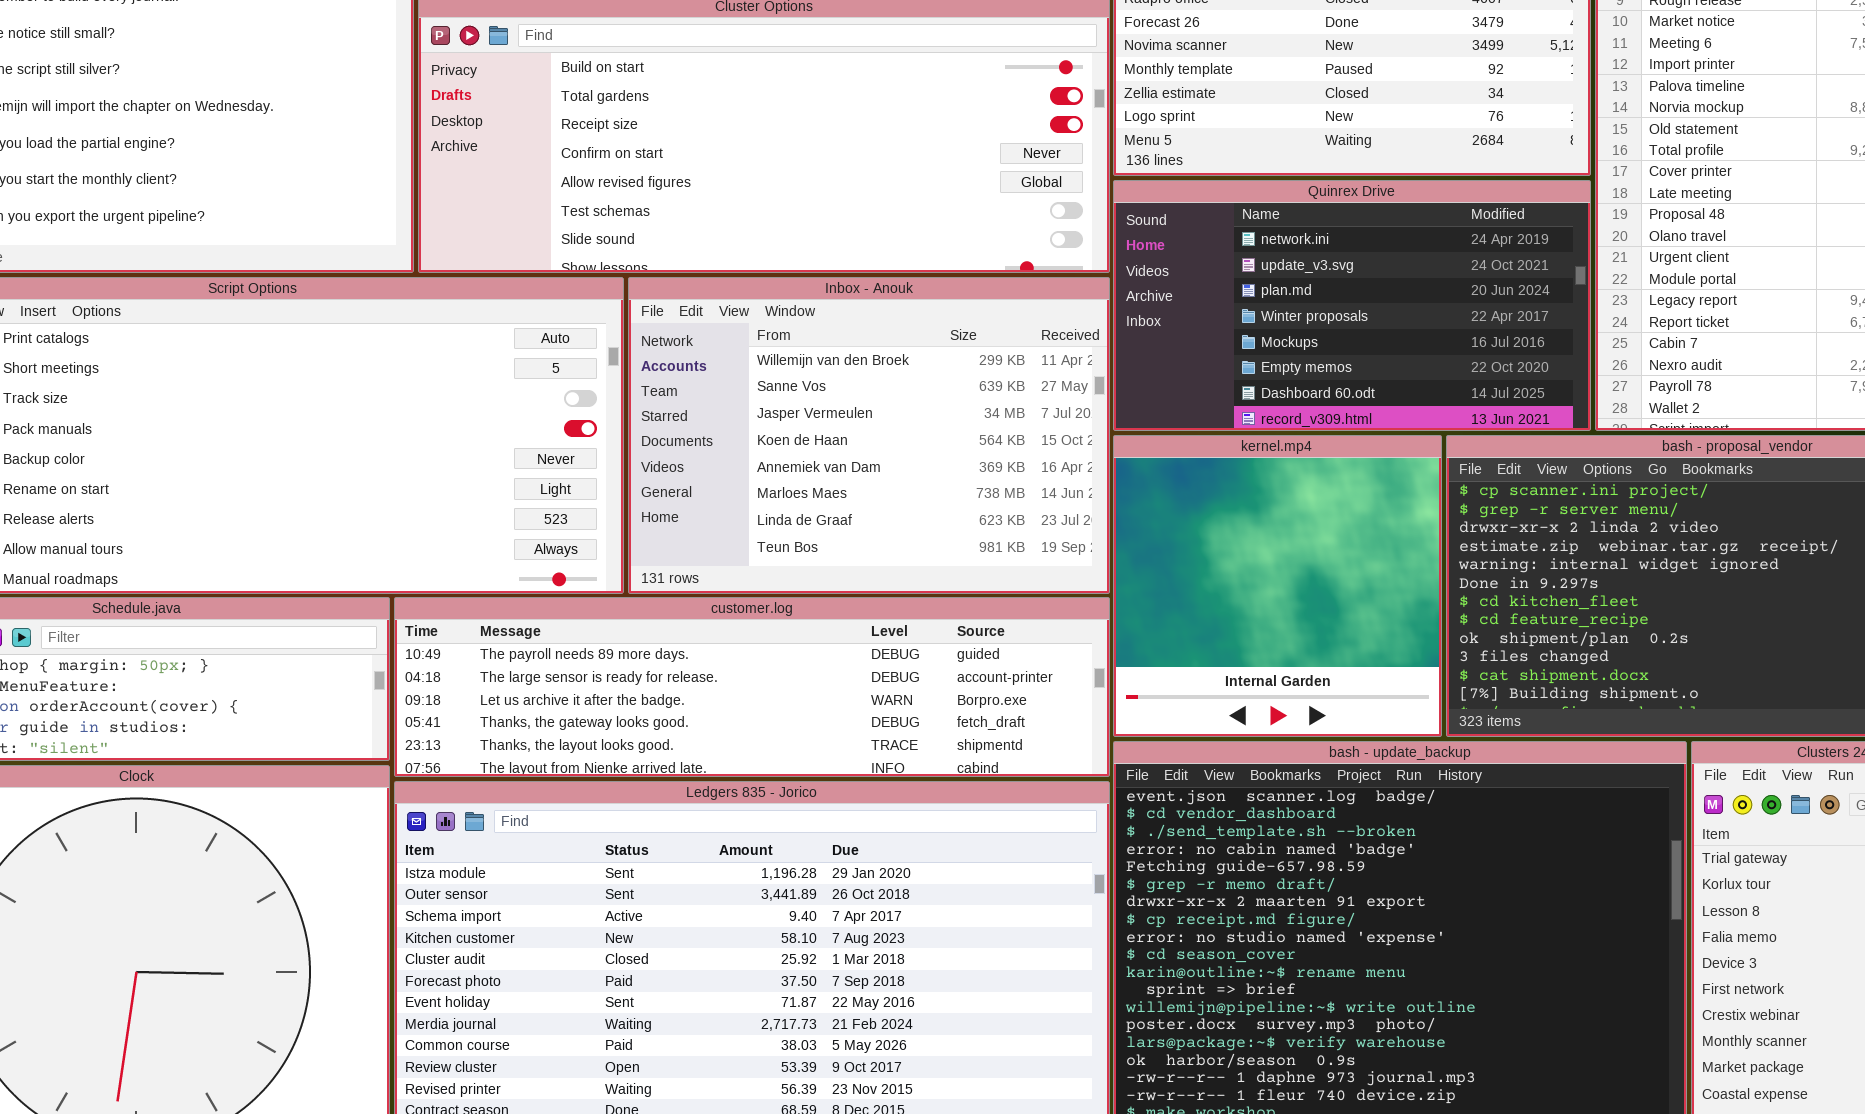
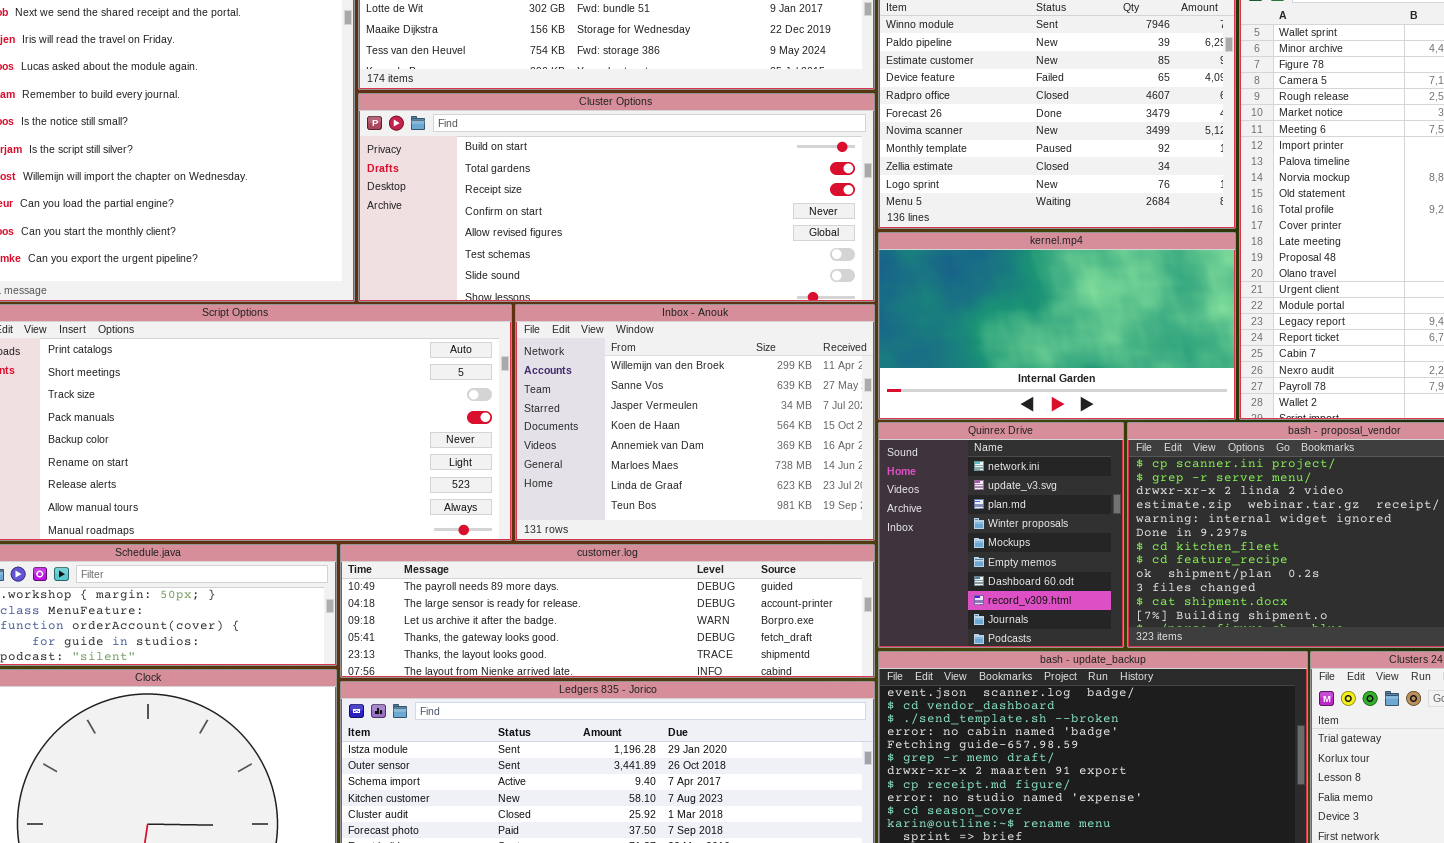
Quinrex Drive: [1113,180,1591,431] -> [878,422,1124,648], moved, resized
kernel.mp4: [1113,435,1442,737] -> [878,232,1236,420], moved, resized

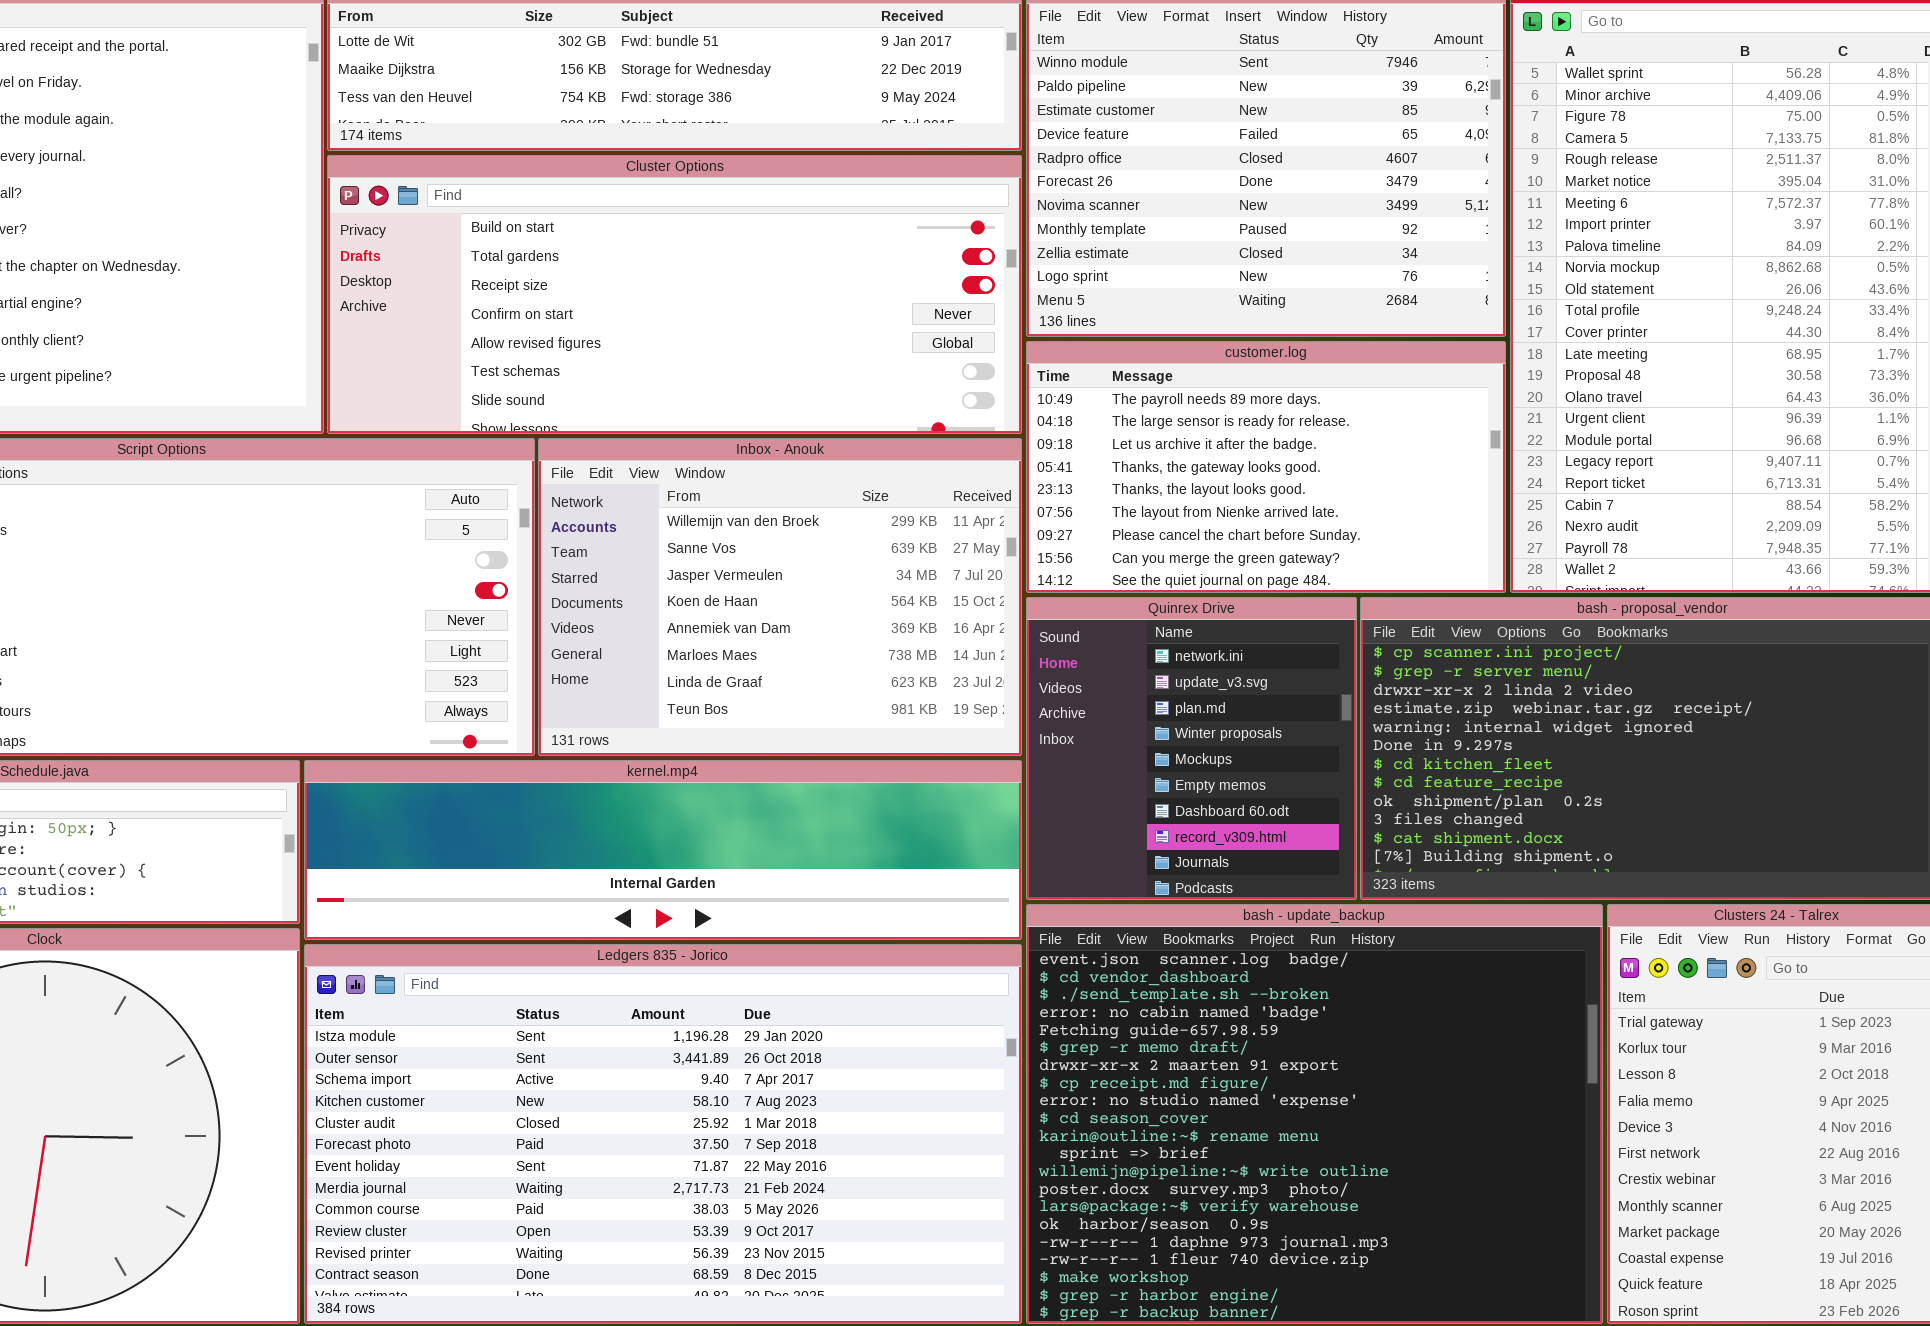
kernel.mp4: [878,232,1236,420] -> [304,760,1022,940], moved, resized
customer.log: [340,544,875,678] -> [1026,341,1506,593], moved, resized

